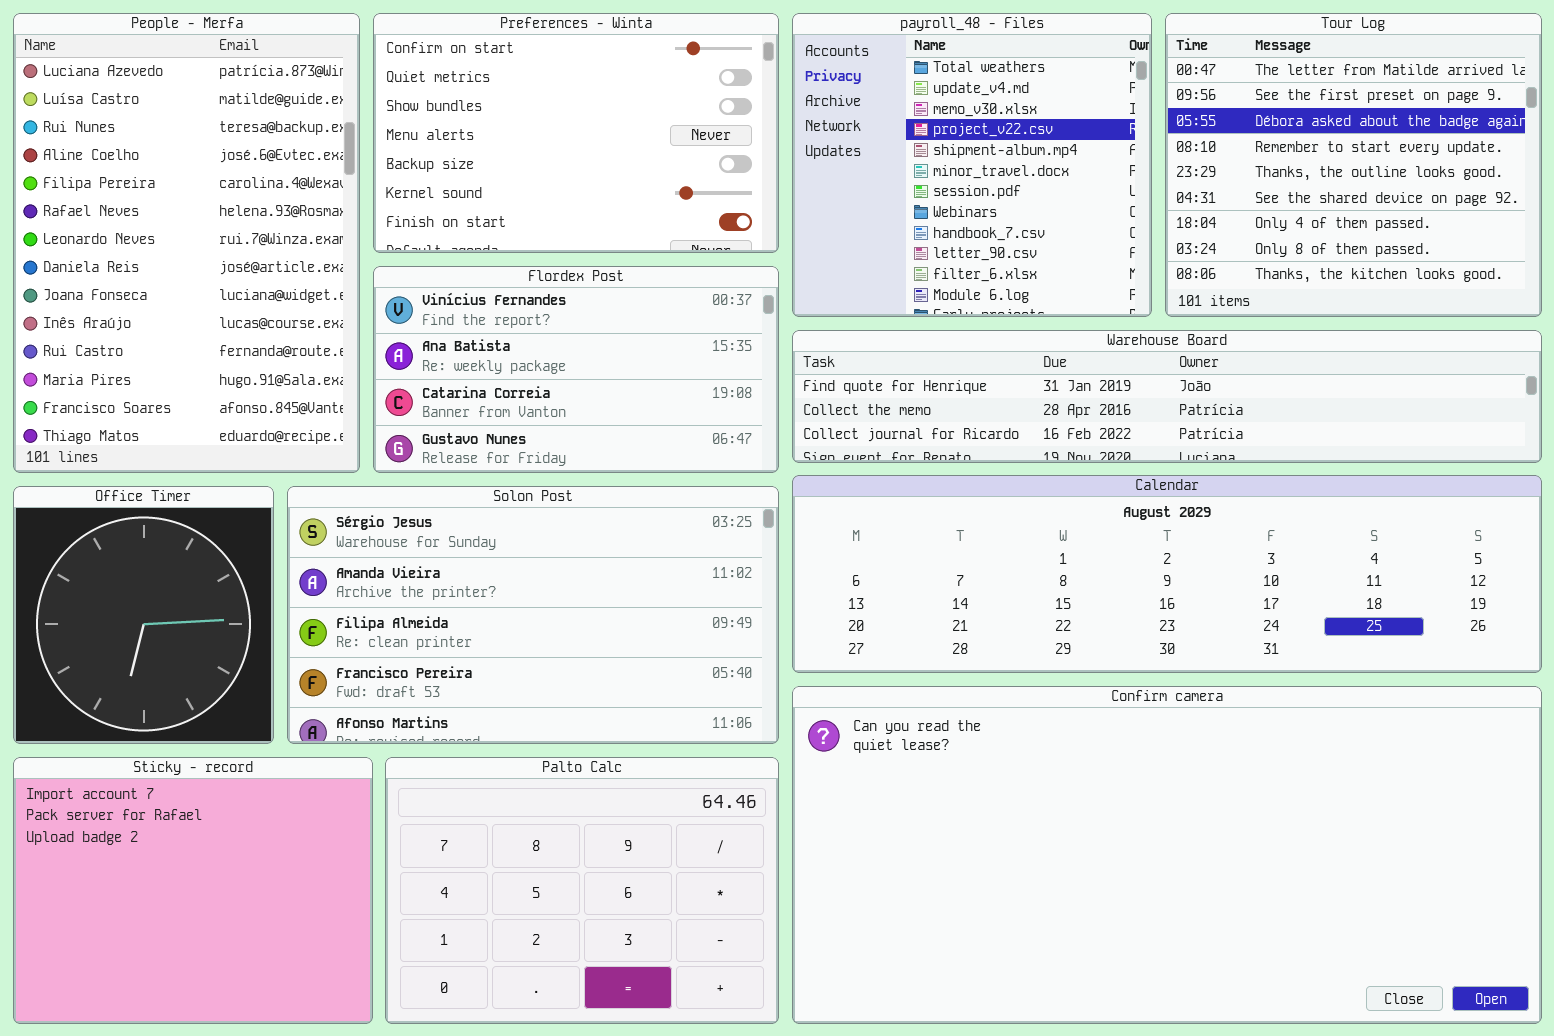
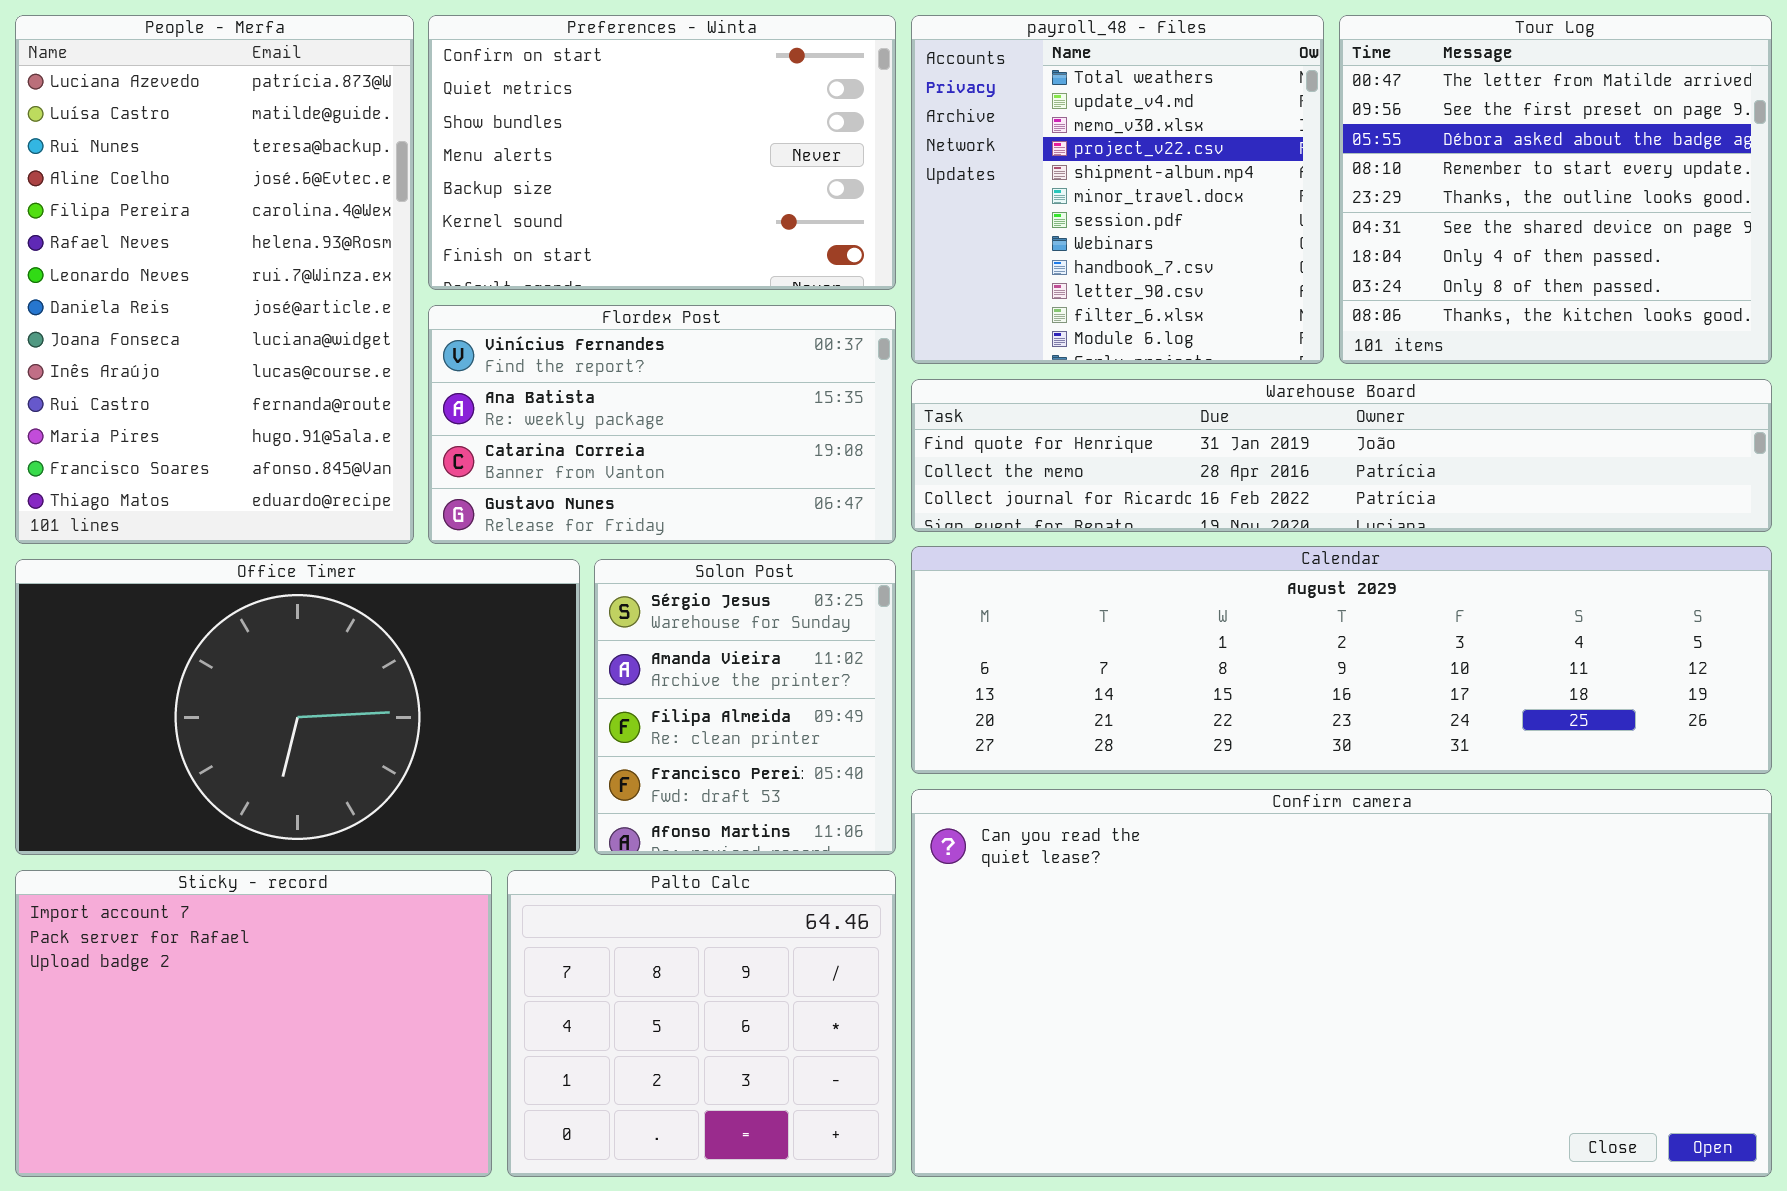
Office Timer: [13,486,274,744] -> [15,559,580,855], resized
Solon Post: [287,486,779,744] -> [594,559,896,855], resized
Sticky - record: [13,757,373,1024] -> [15,870,492,1177], resized
Palto Calc: [385,757,779,1024] -> [507,870,896,1177], resized

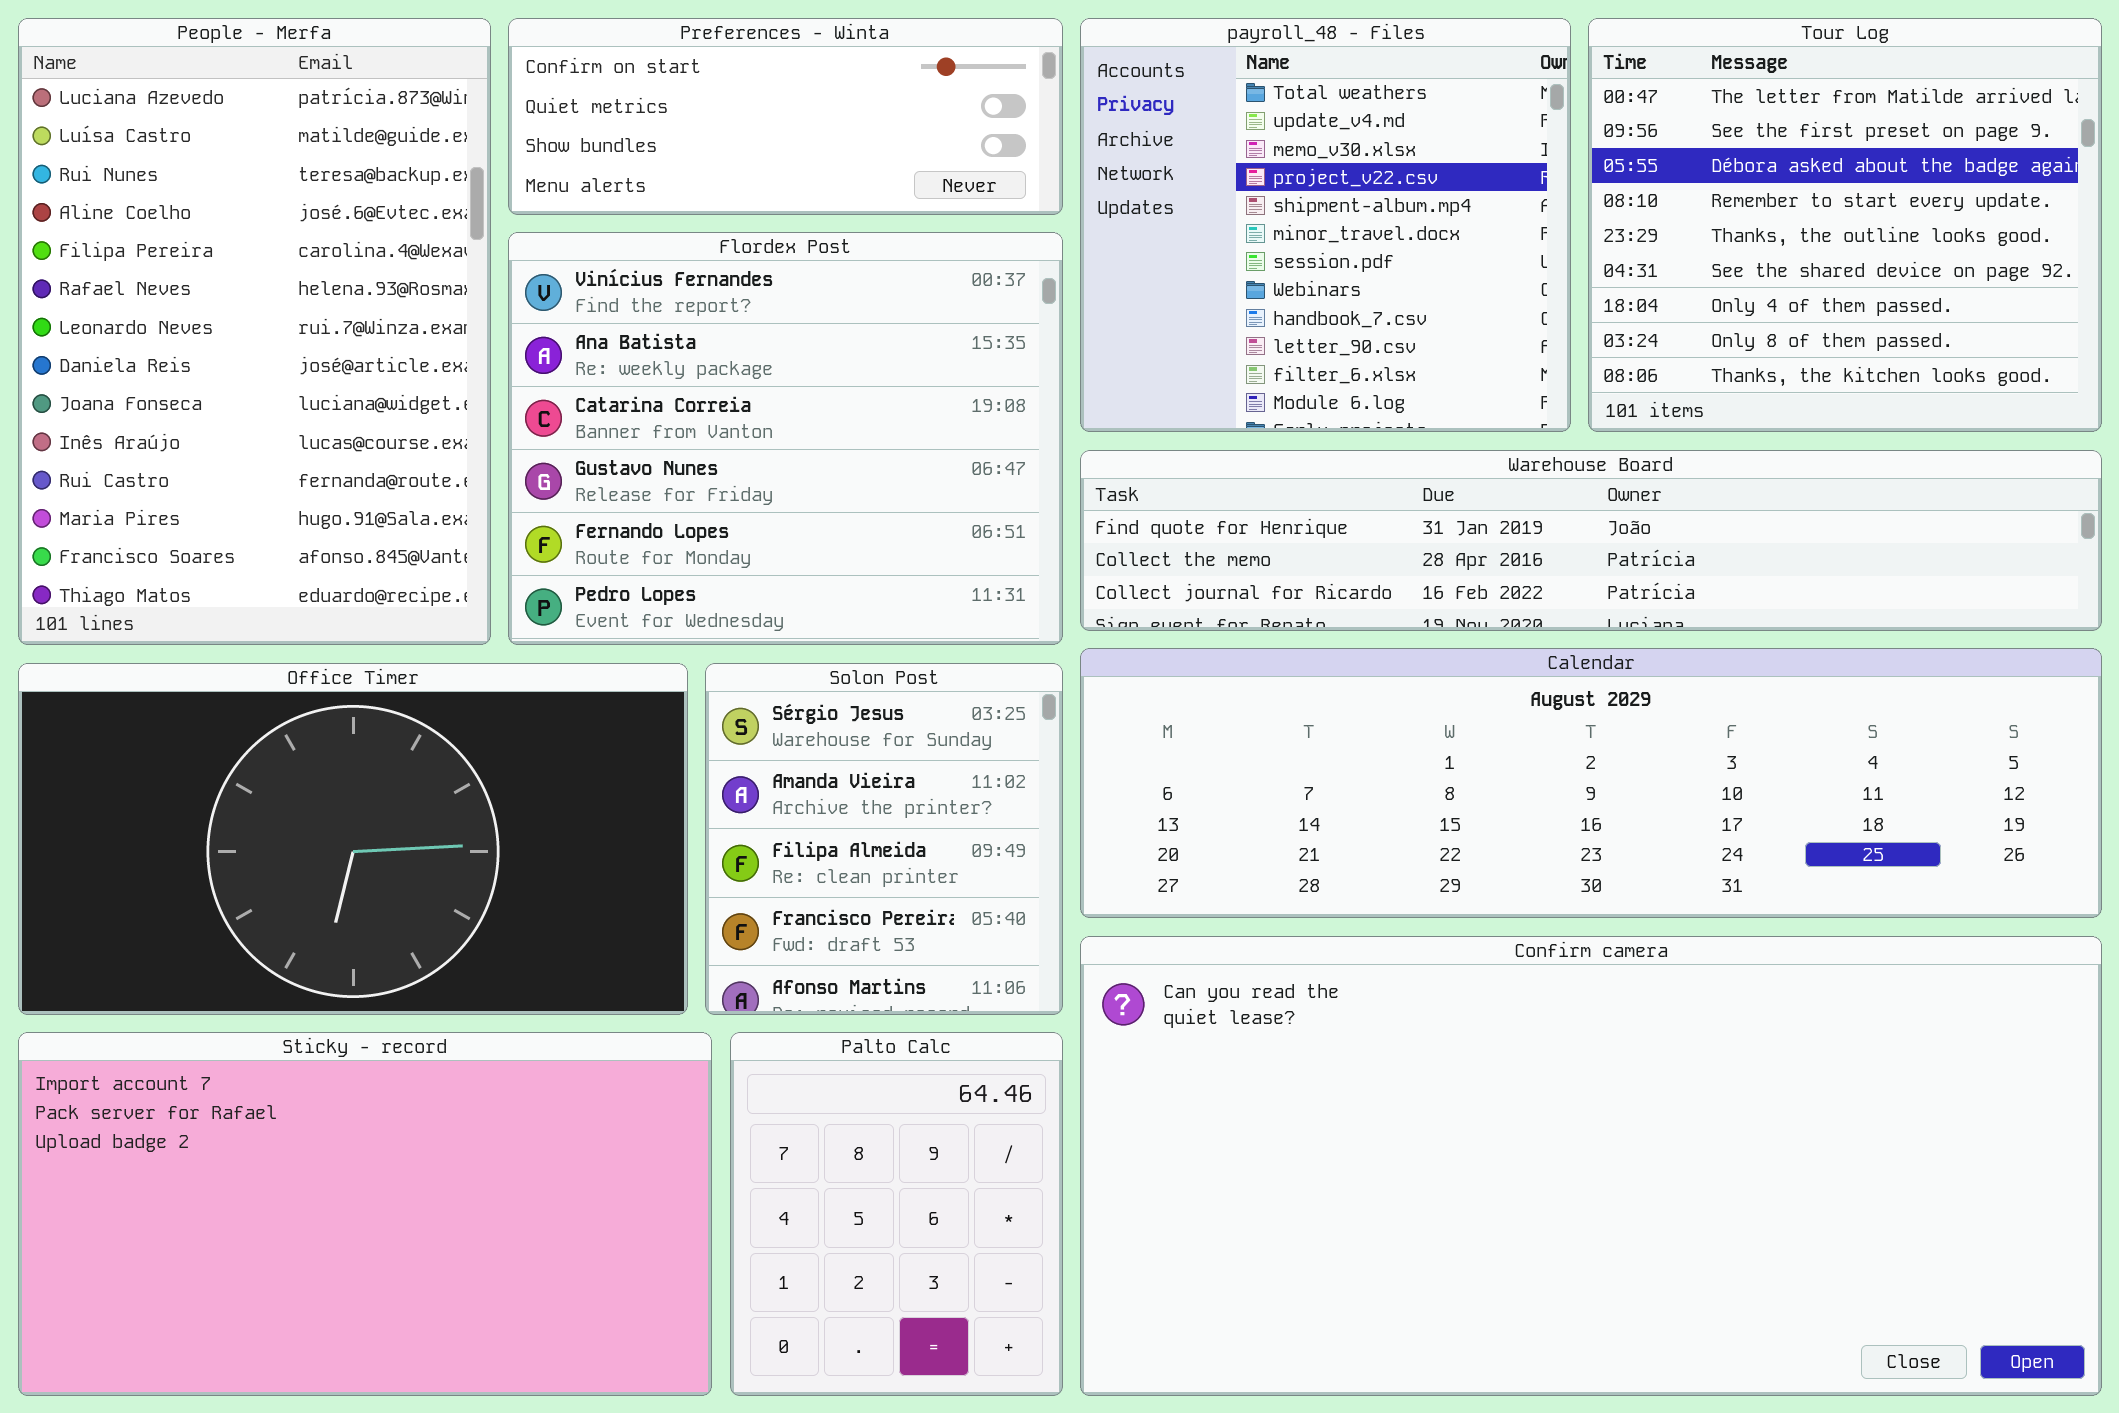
Preferences - Winta: [428,15,896,290] -> [508,18,1063,215], resized
Flordex Post: [428,305,896,544] -> [508,232,1063,645], resized
Sticky - record: [15,870,492,1177] -> [18,1032,712,1396], resized
Palto Calc: [507,870,896,1177] -> [730,1032,1063,1396], resized

